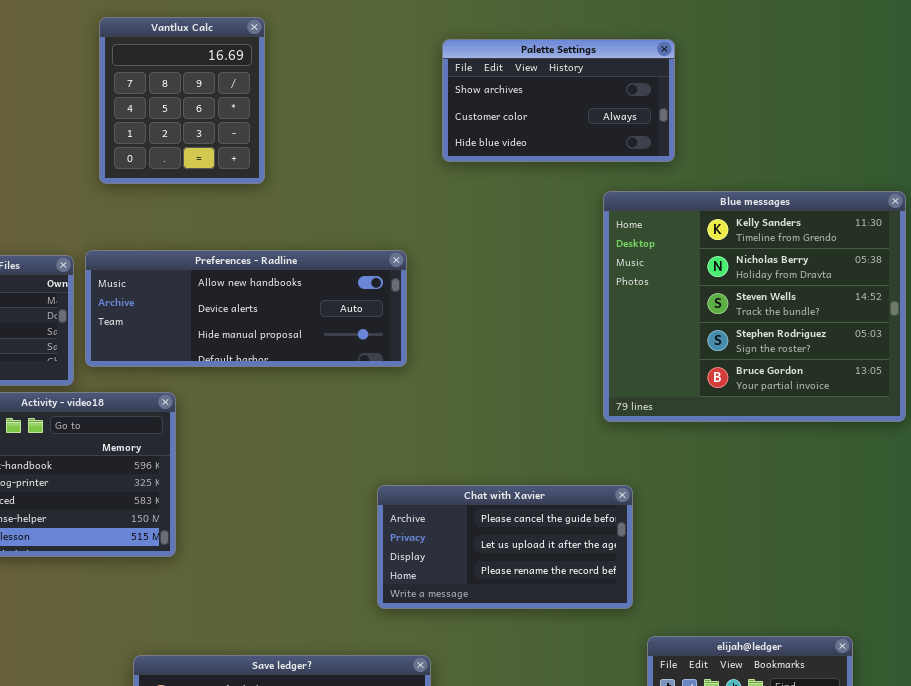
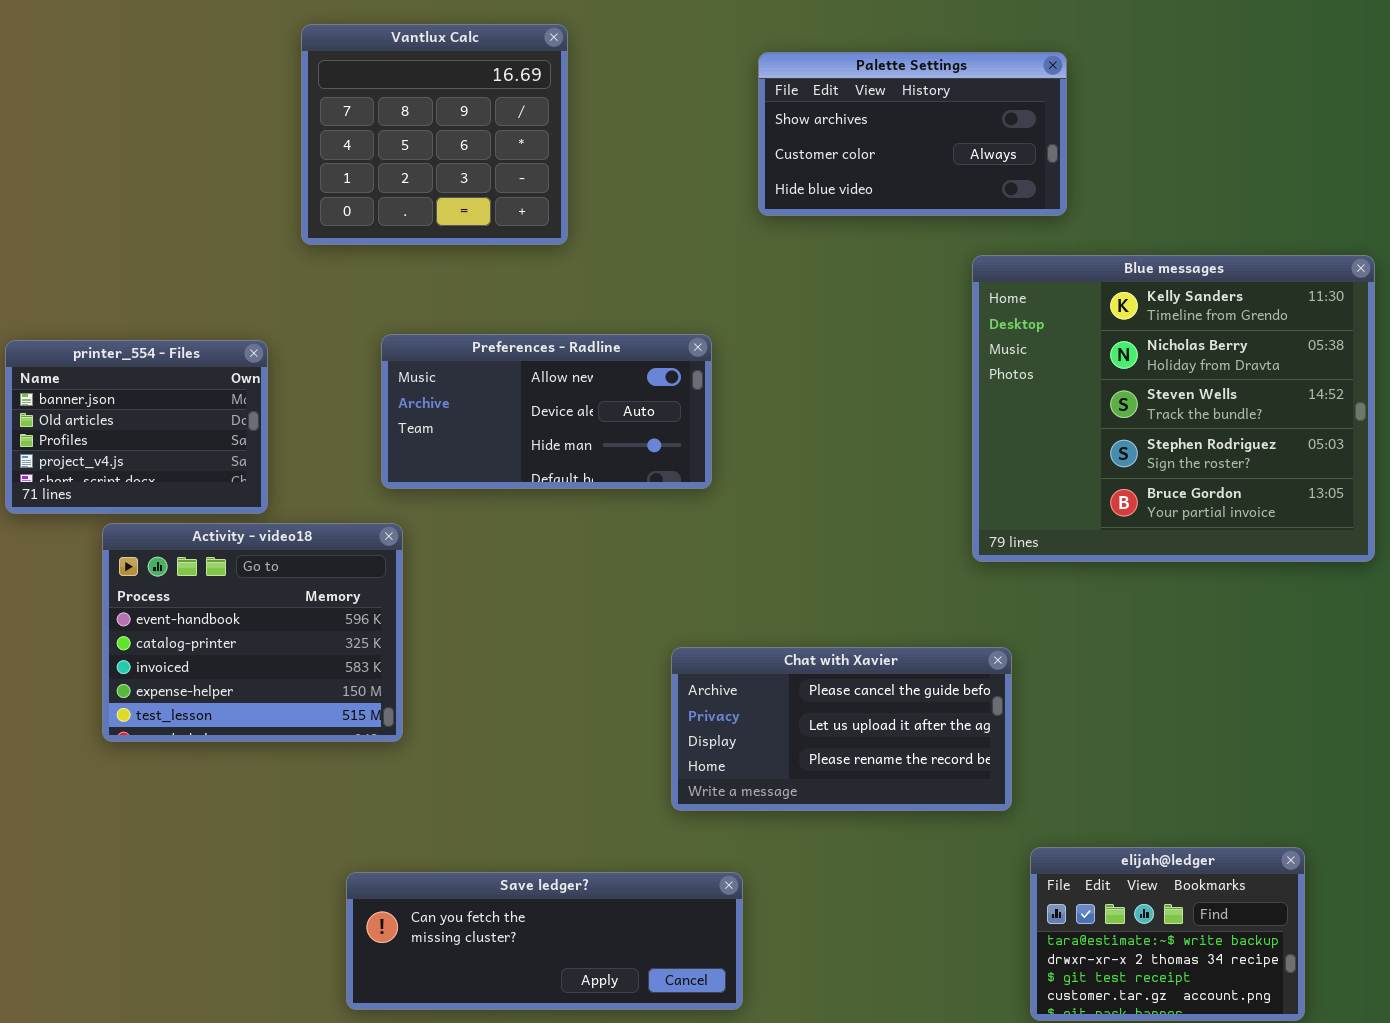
Vantlux Calc: [99,17,265,184] -> [301,24,568,245], resized
Preferences - Radline: [85,250,407,367] -> [381,334,712,489], resized

